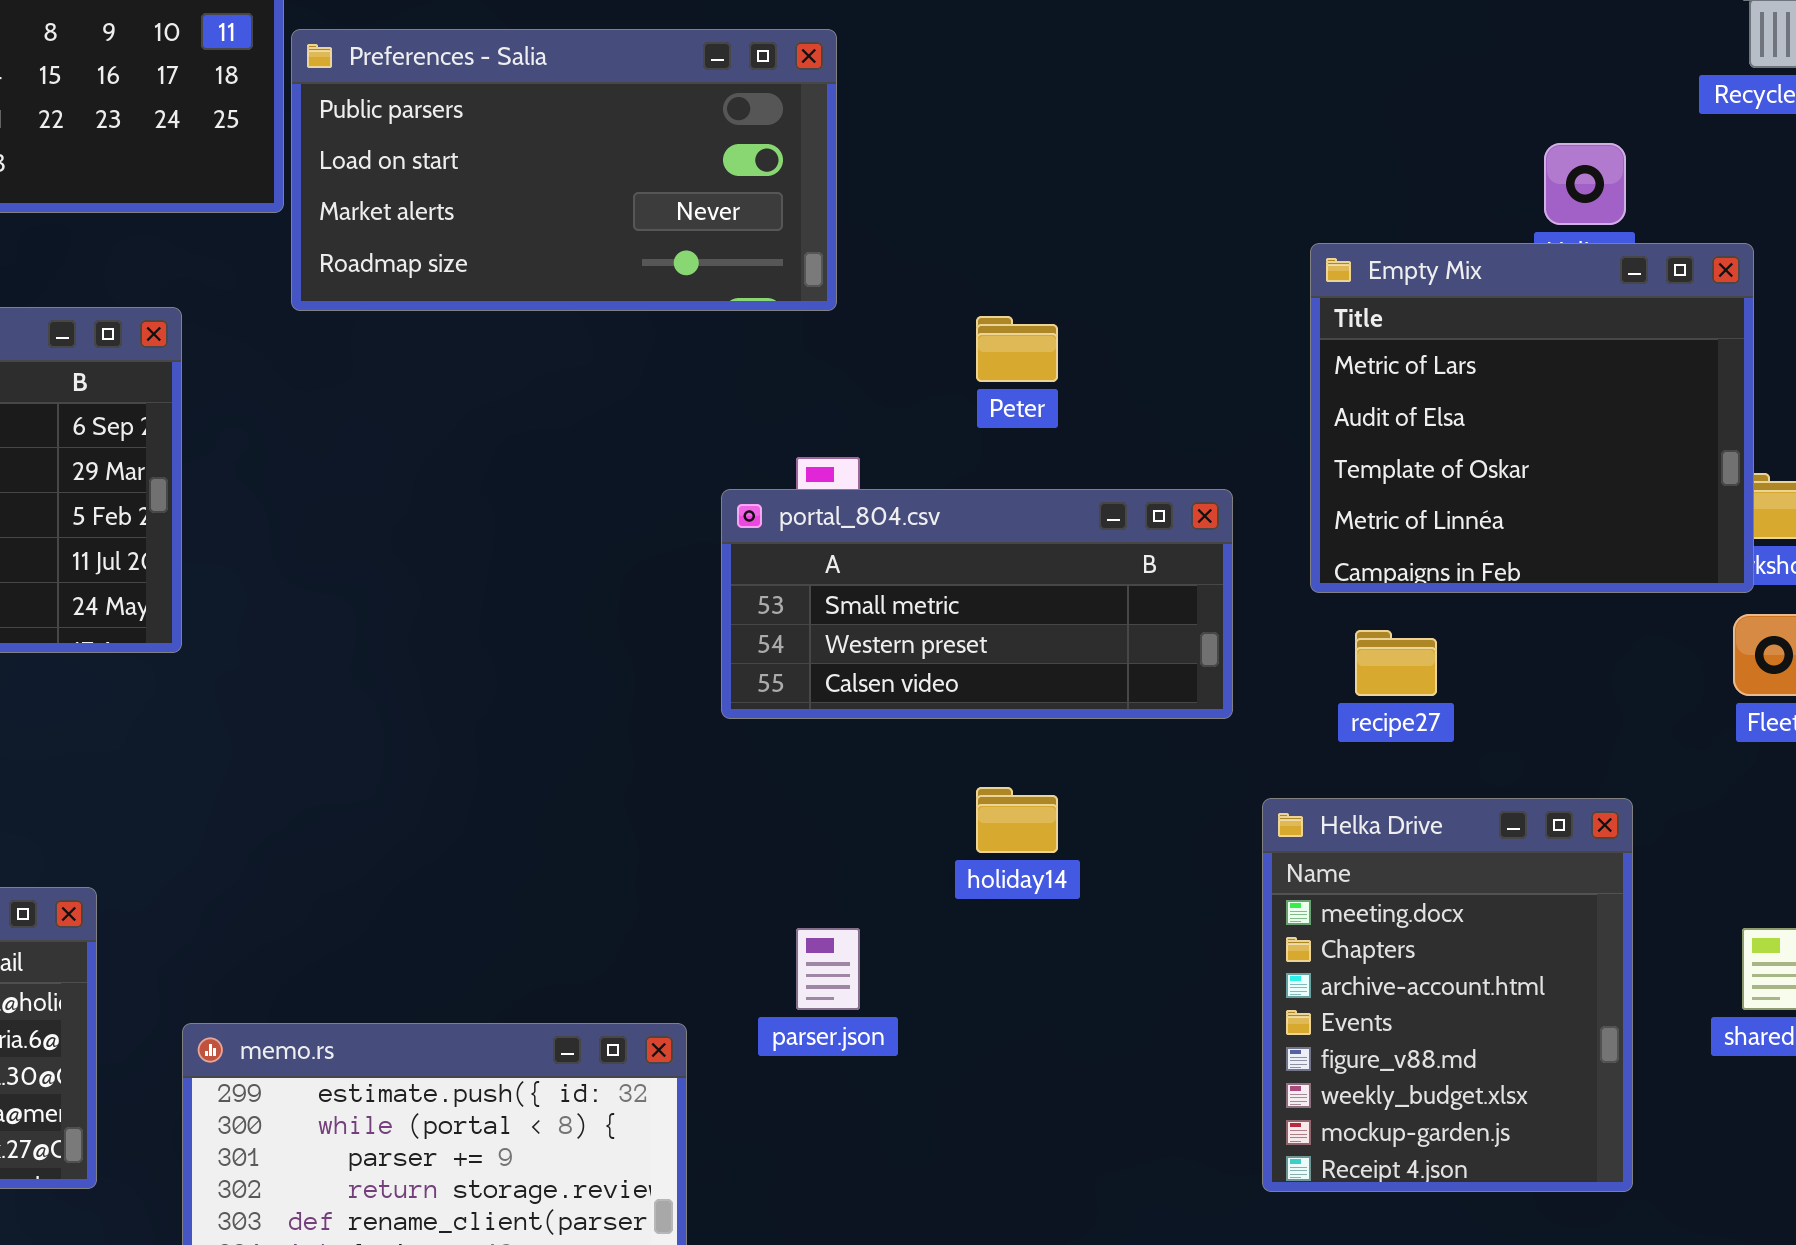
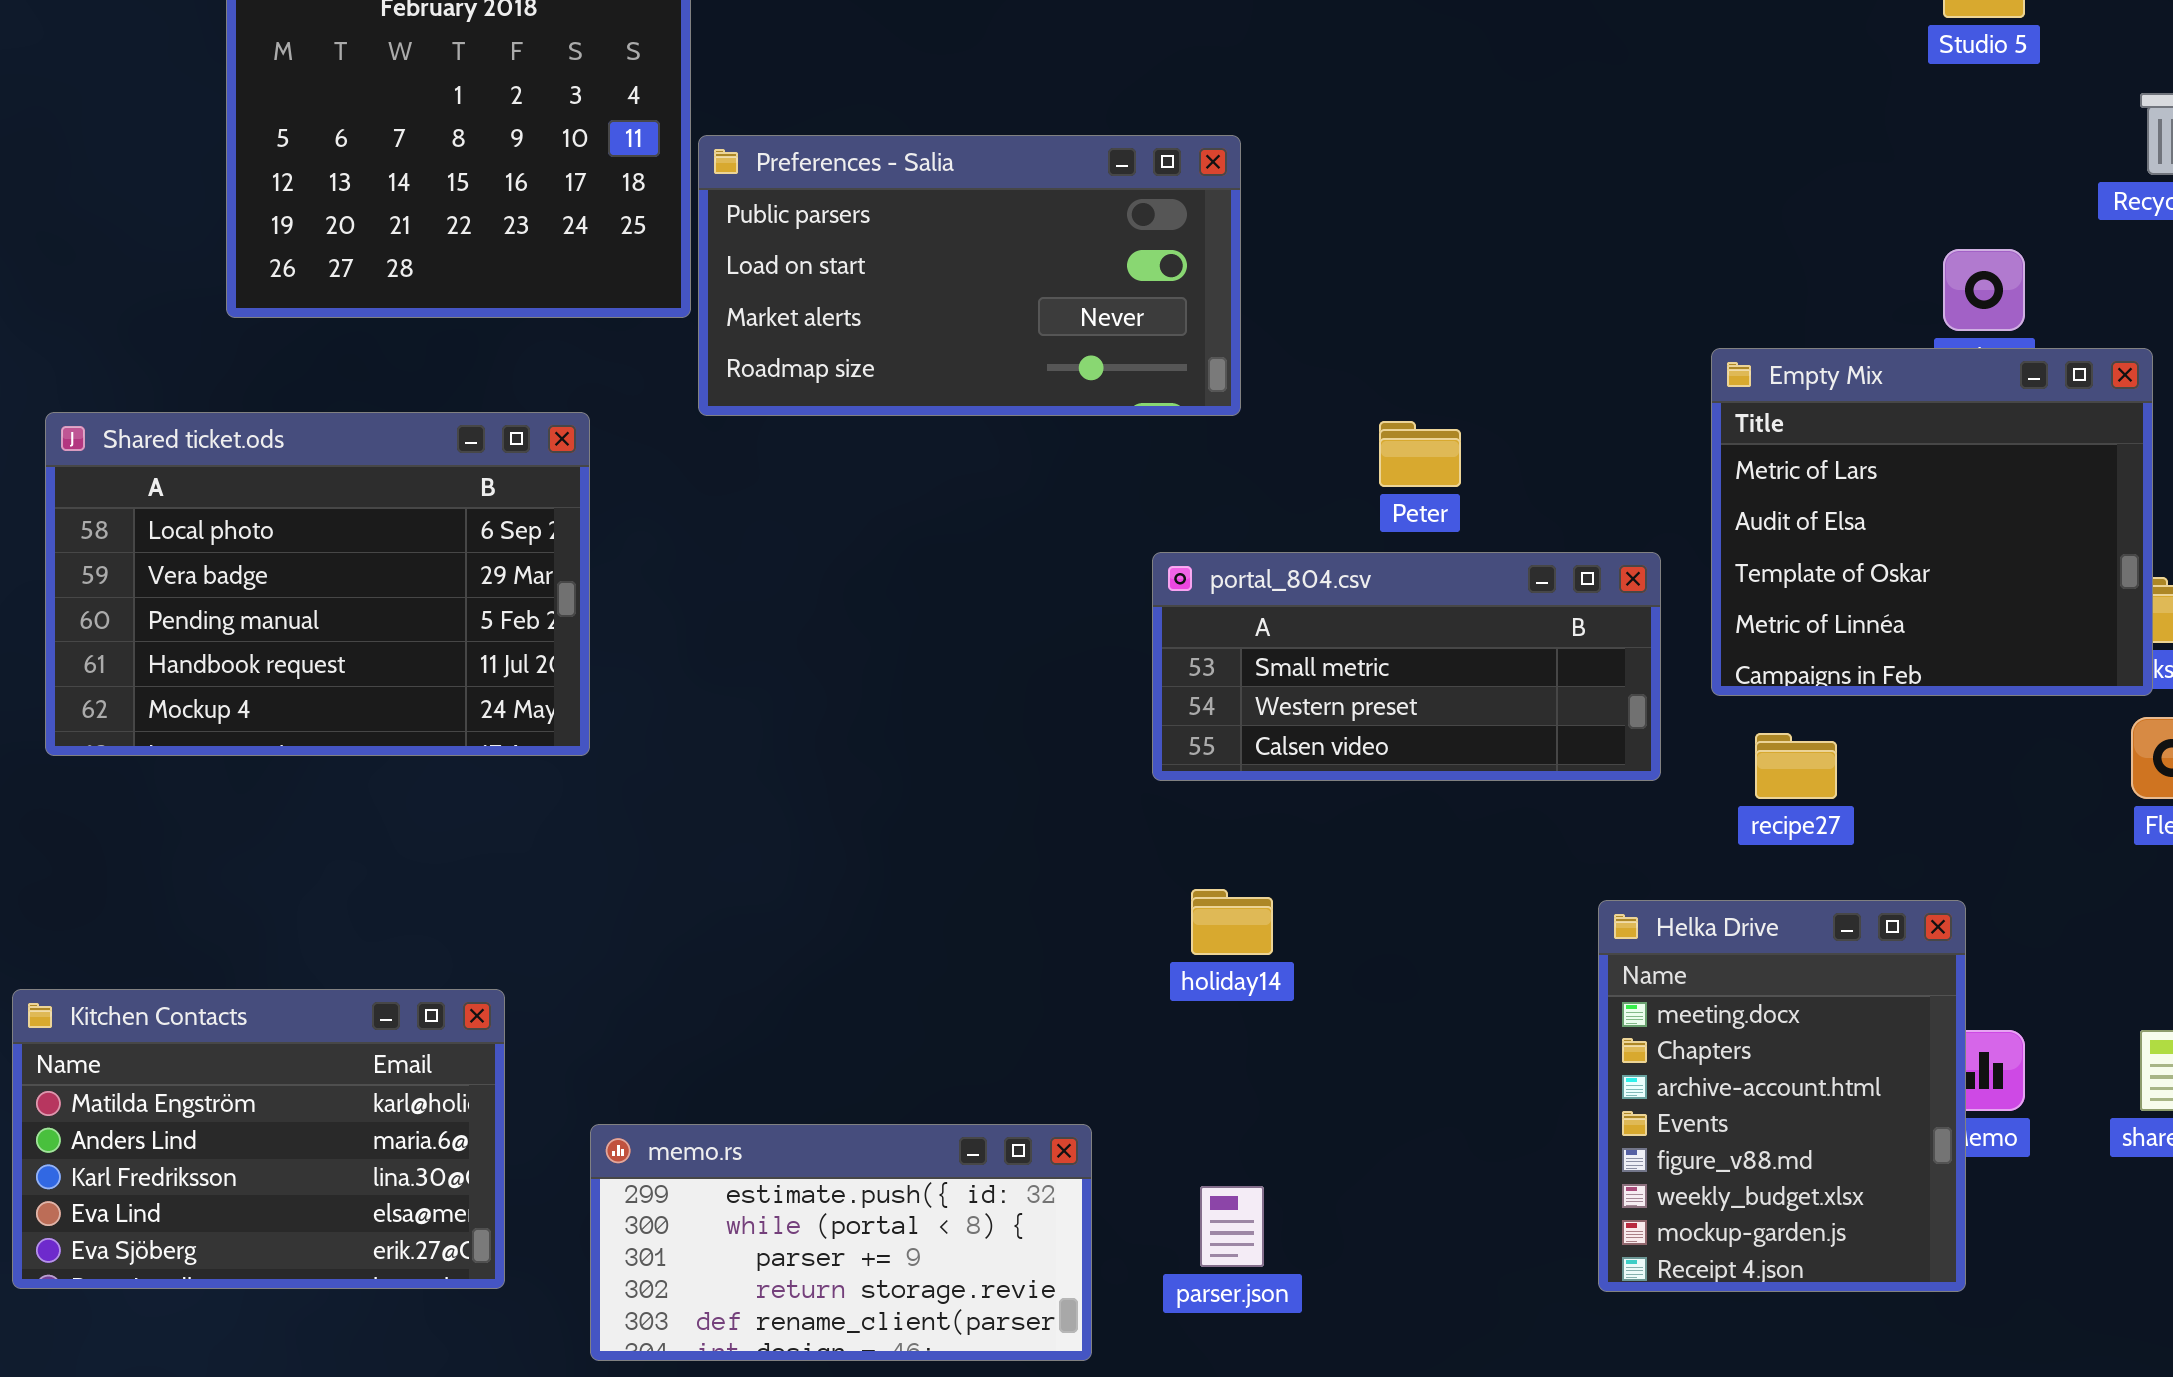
portal_804.csv: [721,489,1233,719] -> [1152,552,1661,781], moved
holiday14: [976,787,1058,853] -> [1191,889,1273,955], moved
Helka Drive: [1262,798,1633,1192] -> [1598,900,1966,1292], moved
parser.json: [796,928,860,1010] -> [1200,1186,1264,1267], moved

